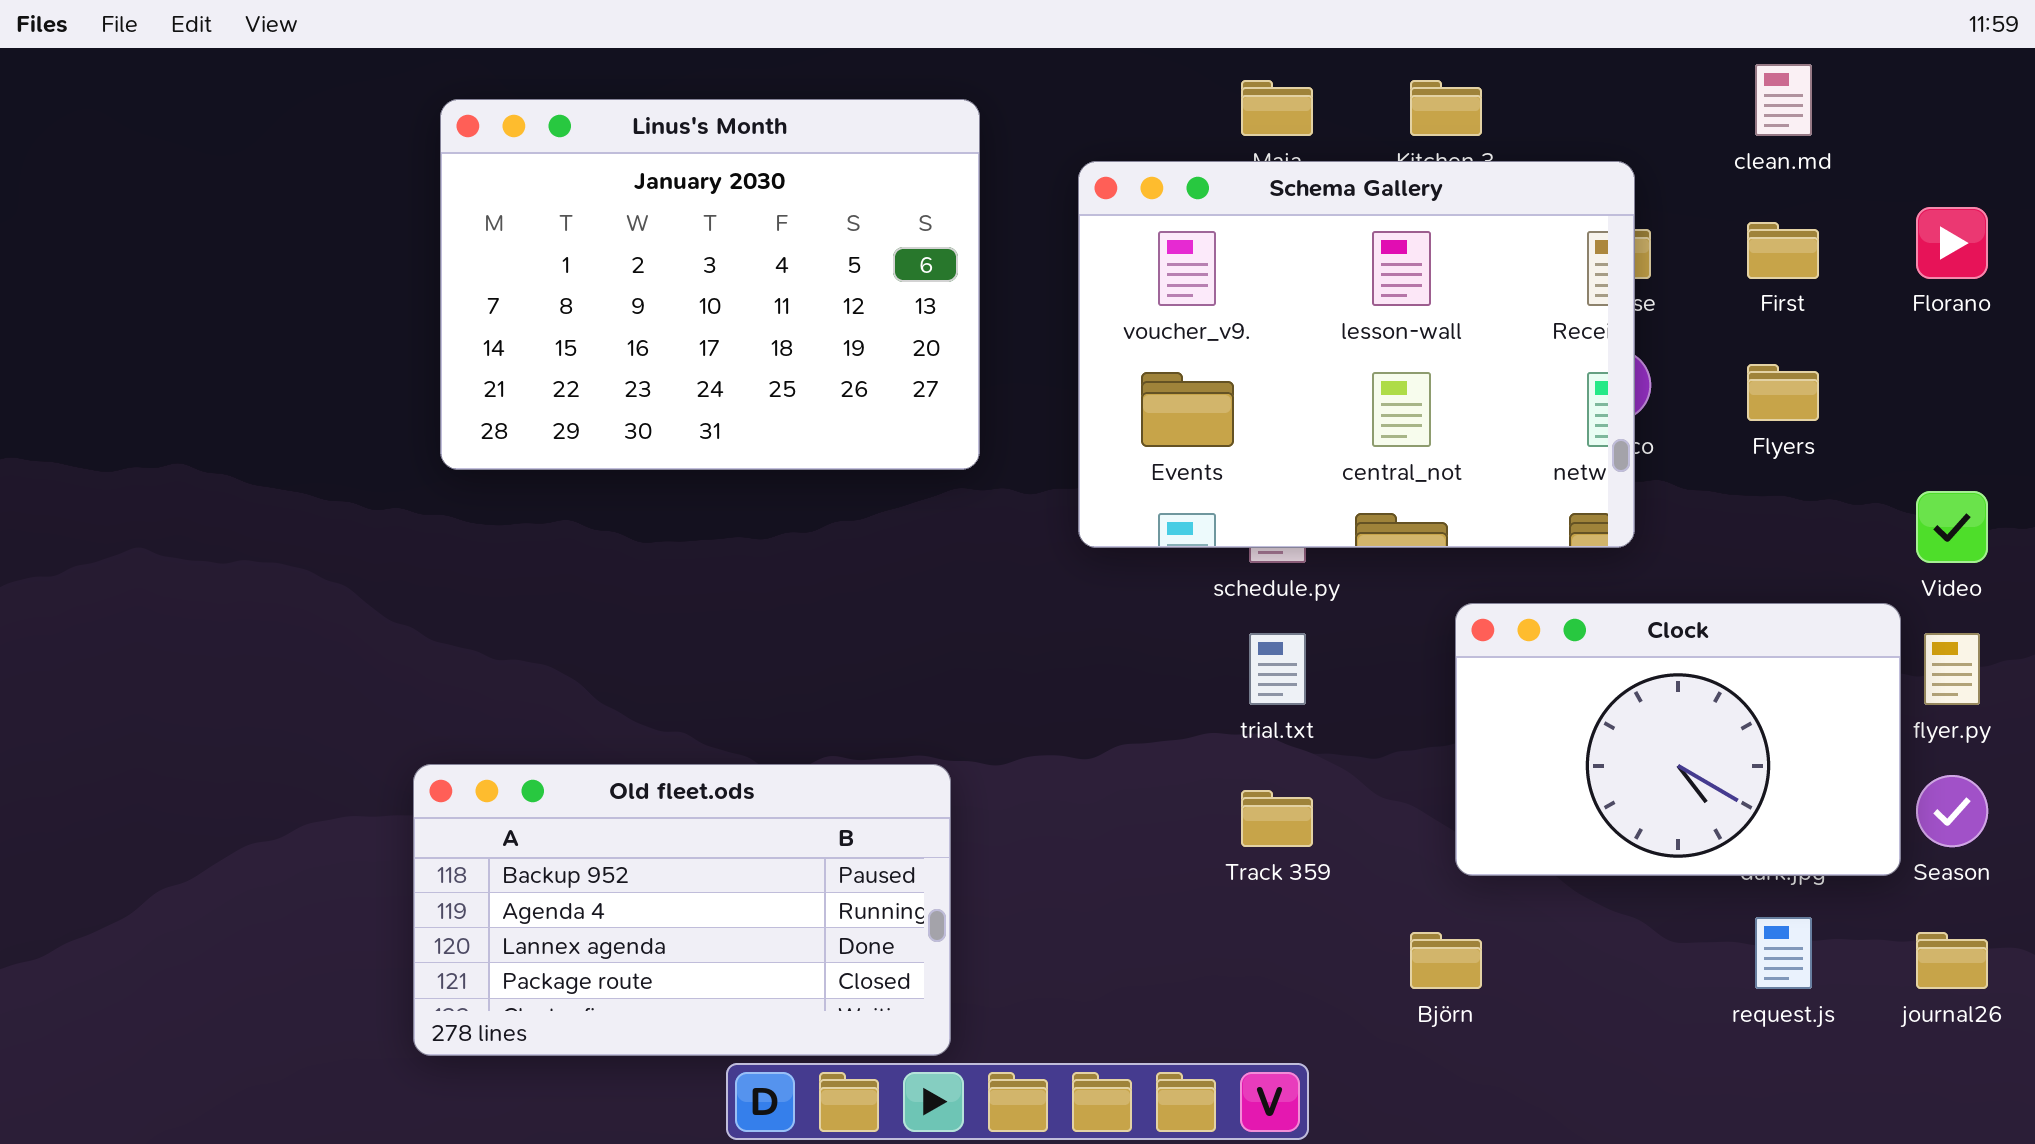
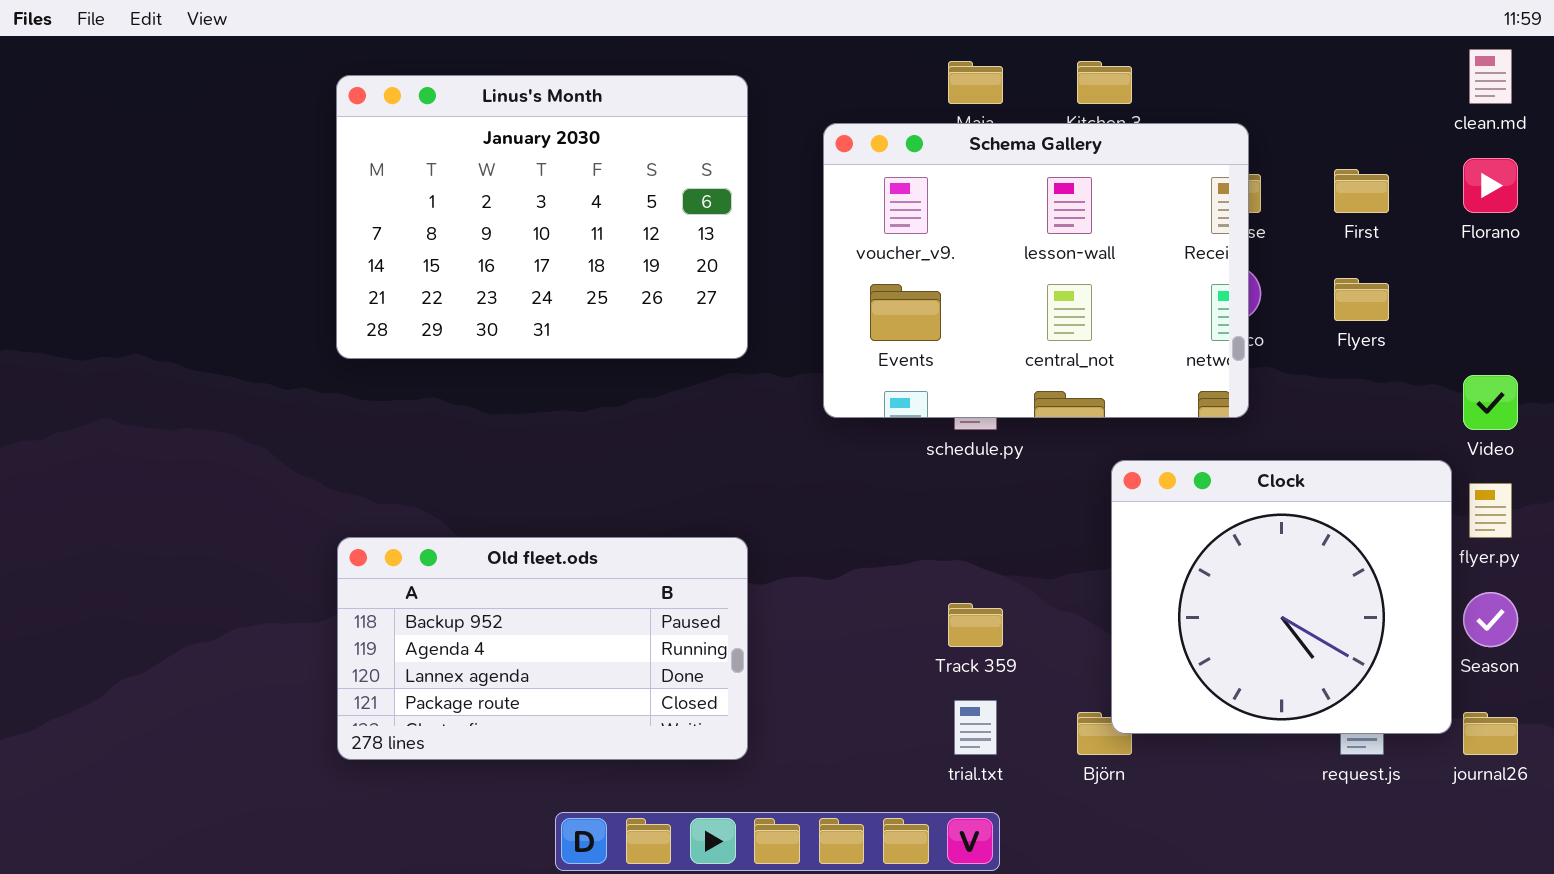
clean.md: [1755,64,1812,136] -> [1469,49,1512,104], moved
Clock: [1455,603,1901,876] -> [1111,460,1452,734], resized
trial.txt: [1249,633,1306,705] -> [954,700,997,755], moved
Old fleet.ods: [413,764,951,1056] -> [337,537,748,760], moved

